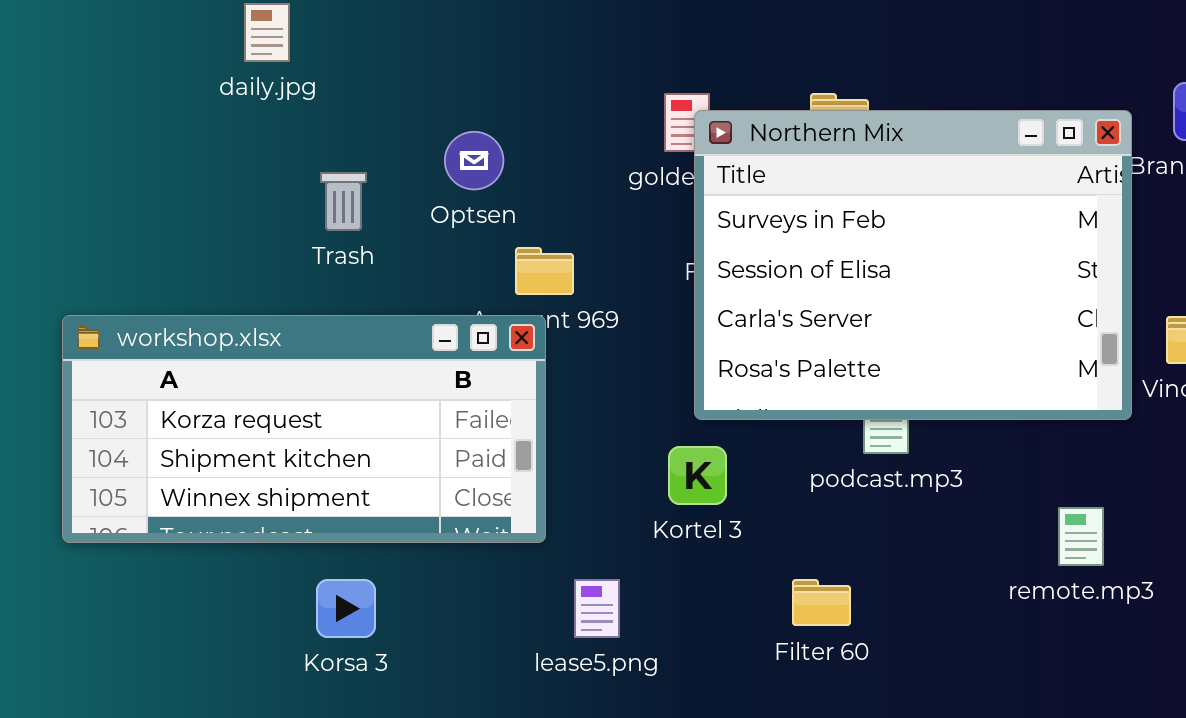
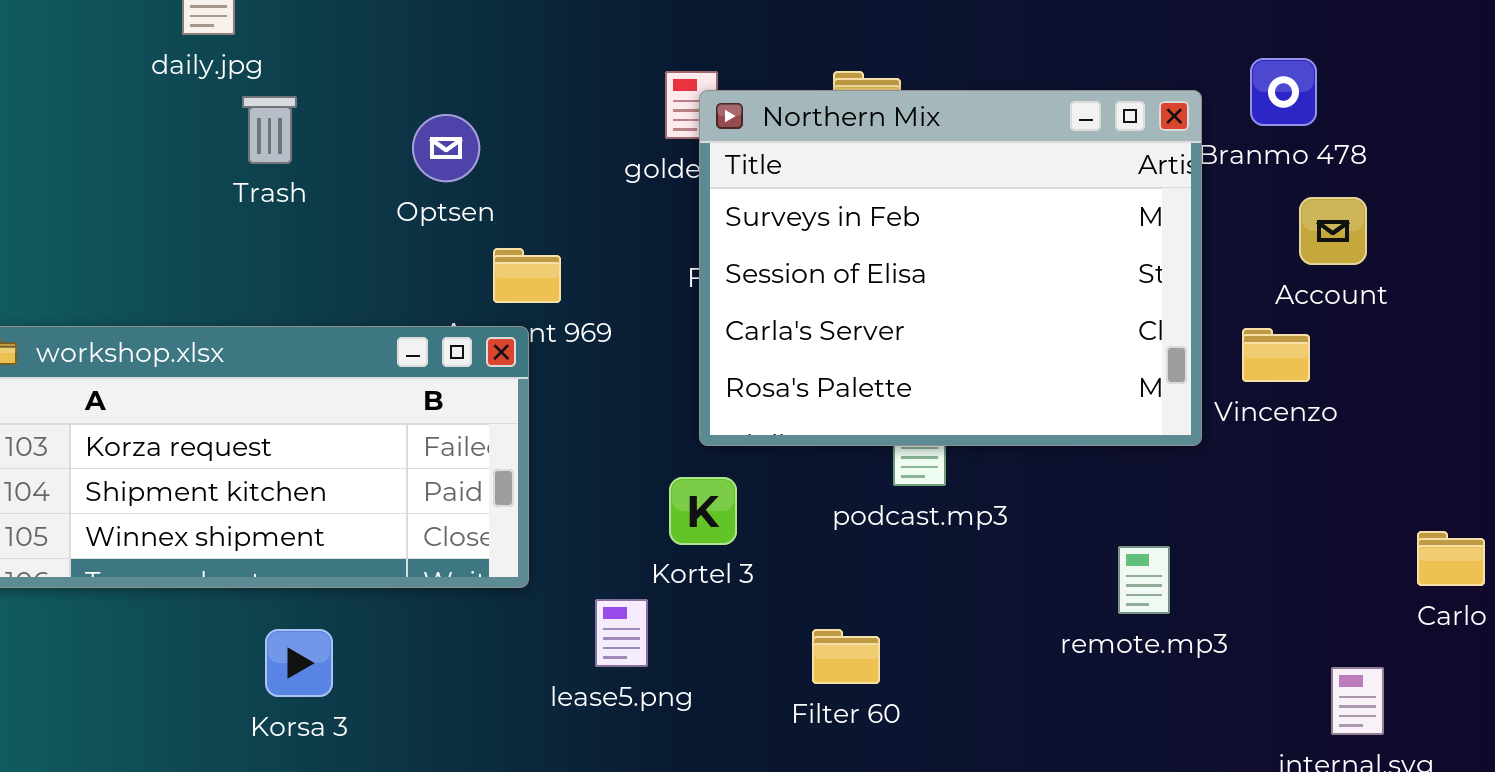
Trash: [320,172,367,231] -> [242,96,297,164], moved
lease5.png: [574,579,620,638] -> [595,599,648,667], moved

